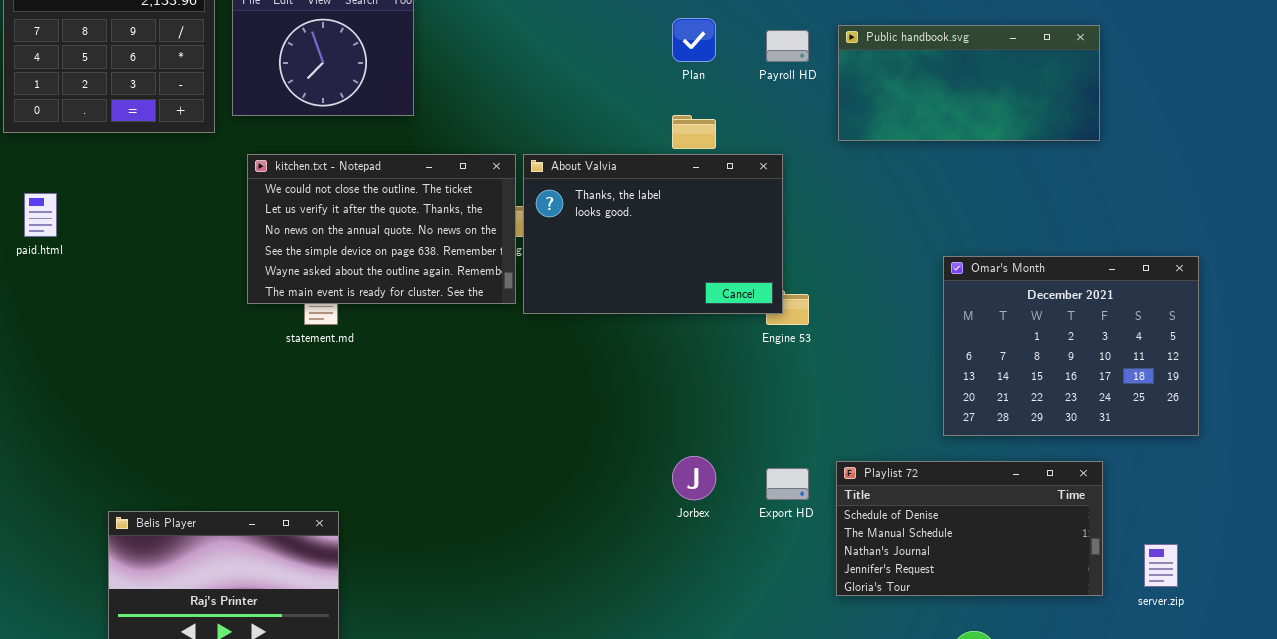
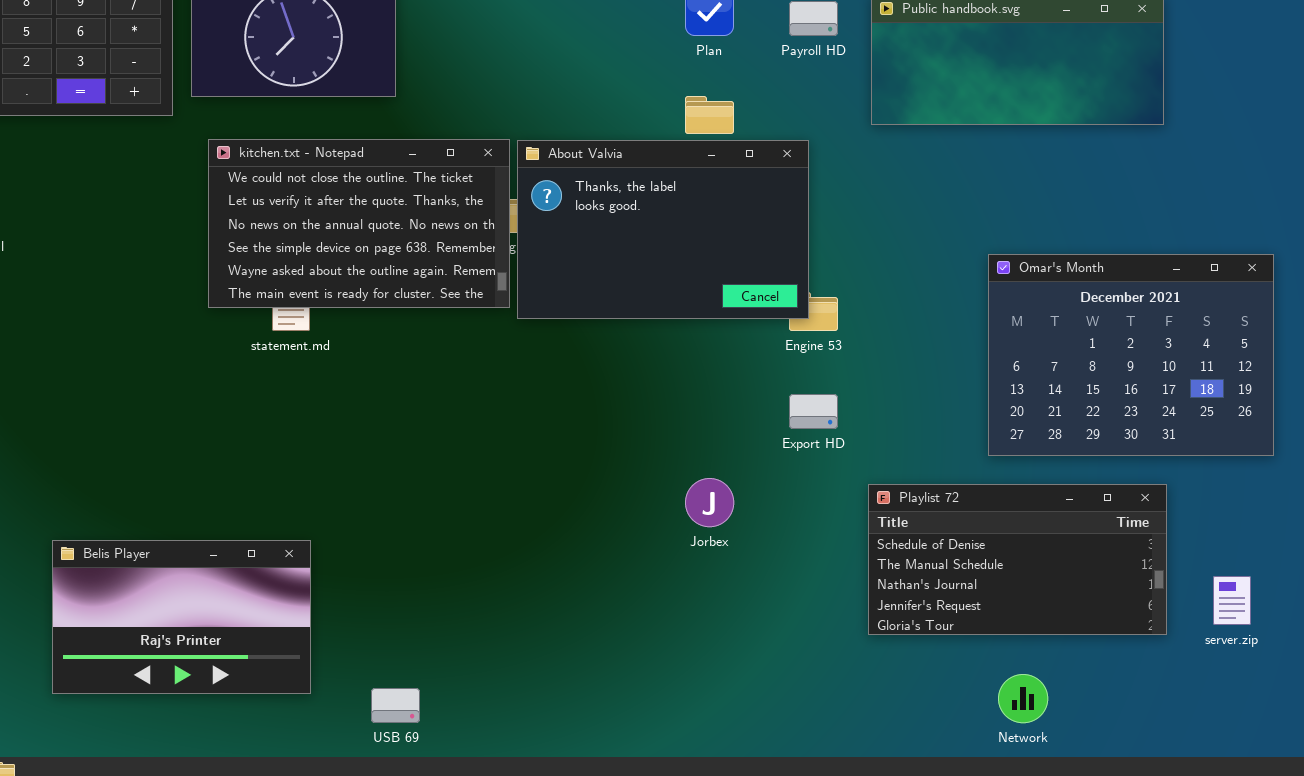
Export HD: [766,468,809,500] -> [789,394,838,429], moved

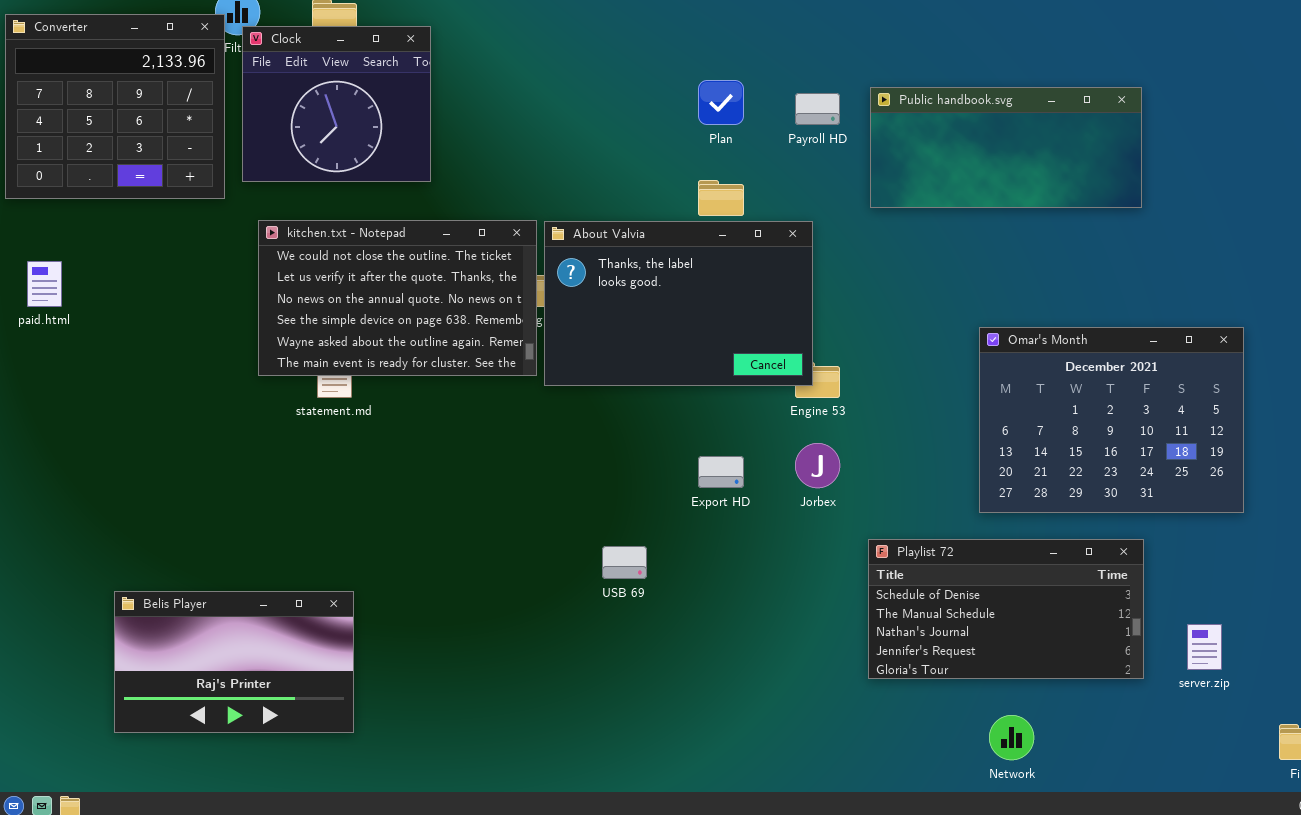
Export HD: [789,394,838,429] -> [698,456,744,488], moved
Jorbex: [685,478,734,527] -> [795,443,840,488], moved
USB 69: [371,688,420,723] -> [602,546,647,579], moved

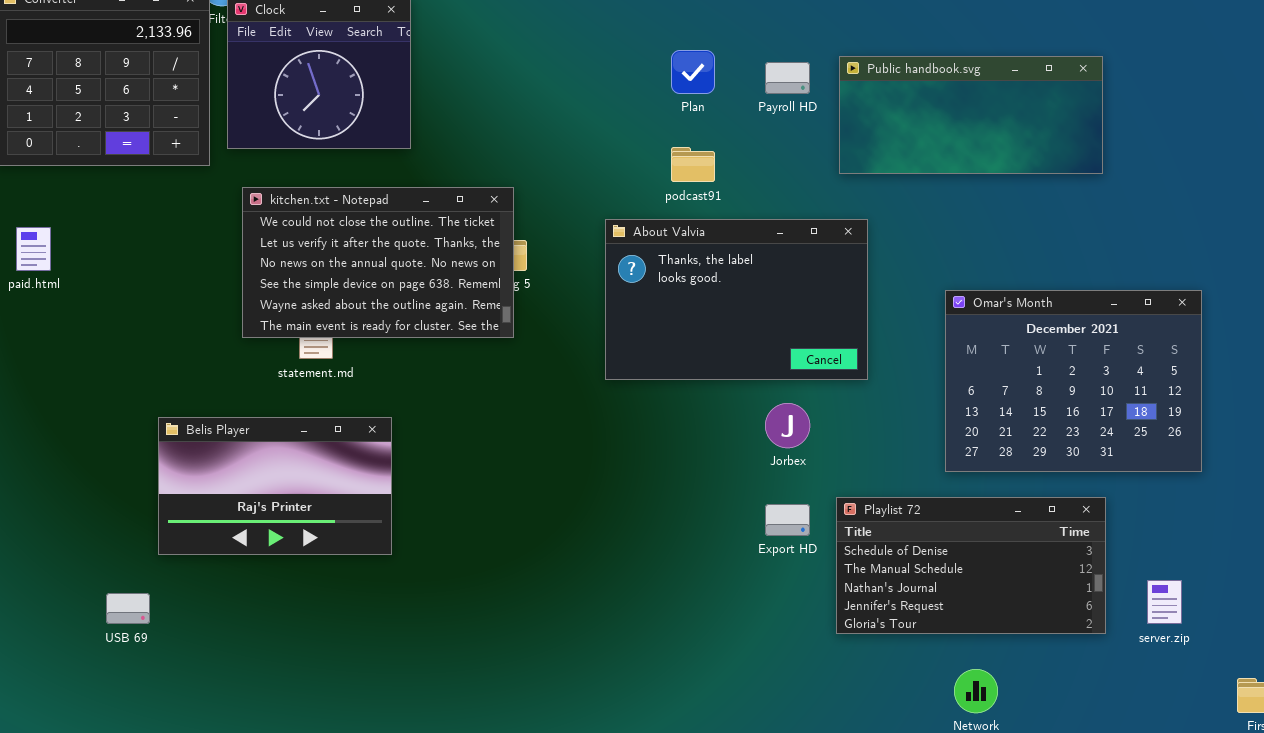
About Valvia: [544,221,813,386] -> [605,219,868,380], moved
Export HD: [698,456,744,488] -> [765,504,810,536], moved
USB 69: [602,546,647,579] -> [106,593,150,624], moved
Belis Player: [114,591,354,733] -> [158,417,392,555], moved

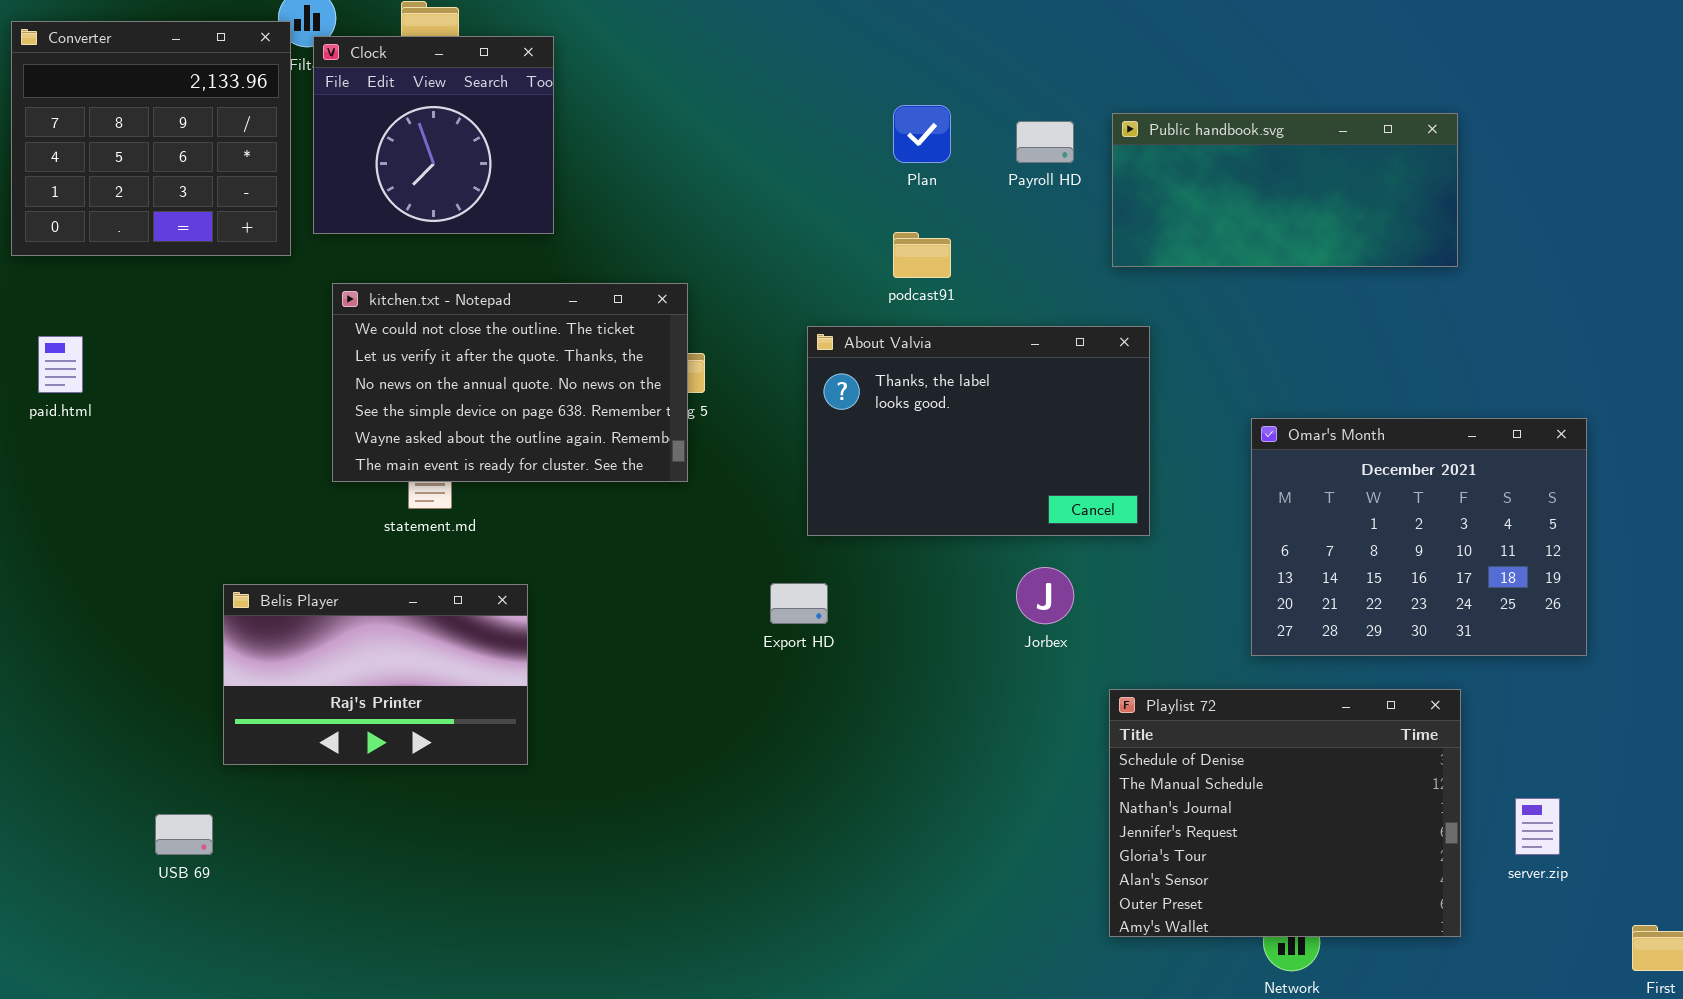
Playlist 72: [836,497,1106,634] -> [1109,689,1461,937], resized
Export HD: [765,504,810,536] -> [770,583,828,624], moved

